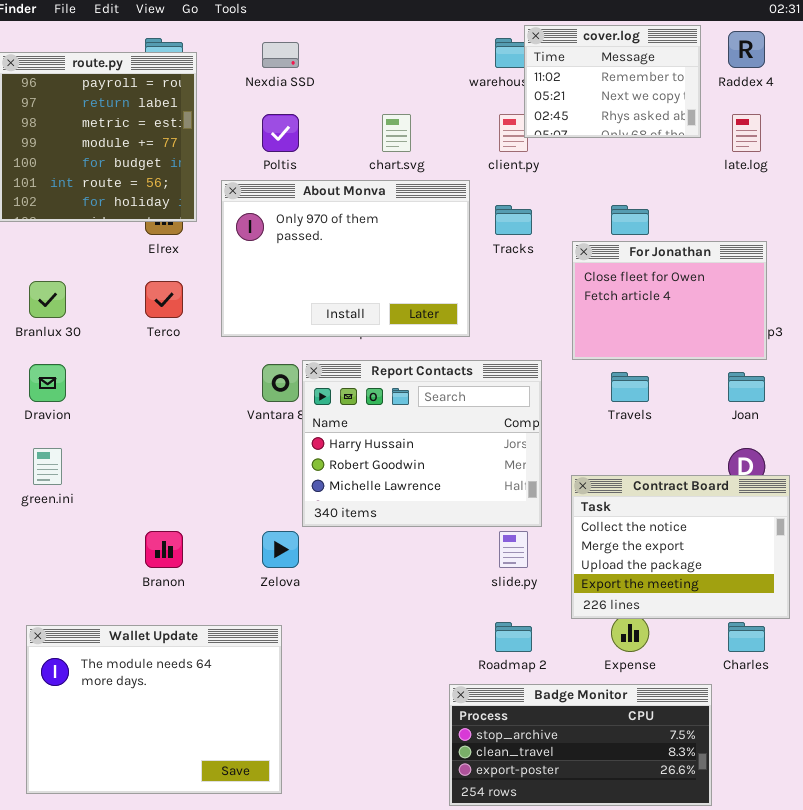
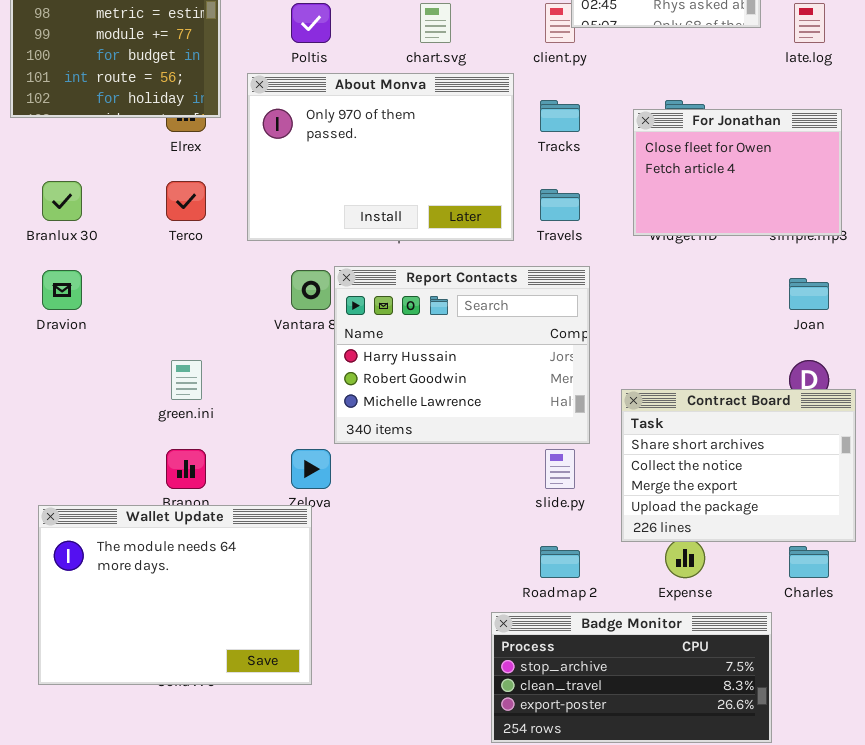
For Jonathan: [572,241,767,360] -> [633,109,842,236], moved
Travels: [611,372,649,402] -> [540,189,580,221], moved
green.ini: [33,448,62,485] -> [171,360,202,400], moved
Contract Board: [571,475,790,619] -> [621,389,856,542], scrolled up 1 row
Wallet Update: [26,625,282,794] -> [38,505,312,685], moved

